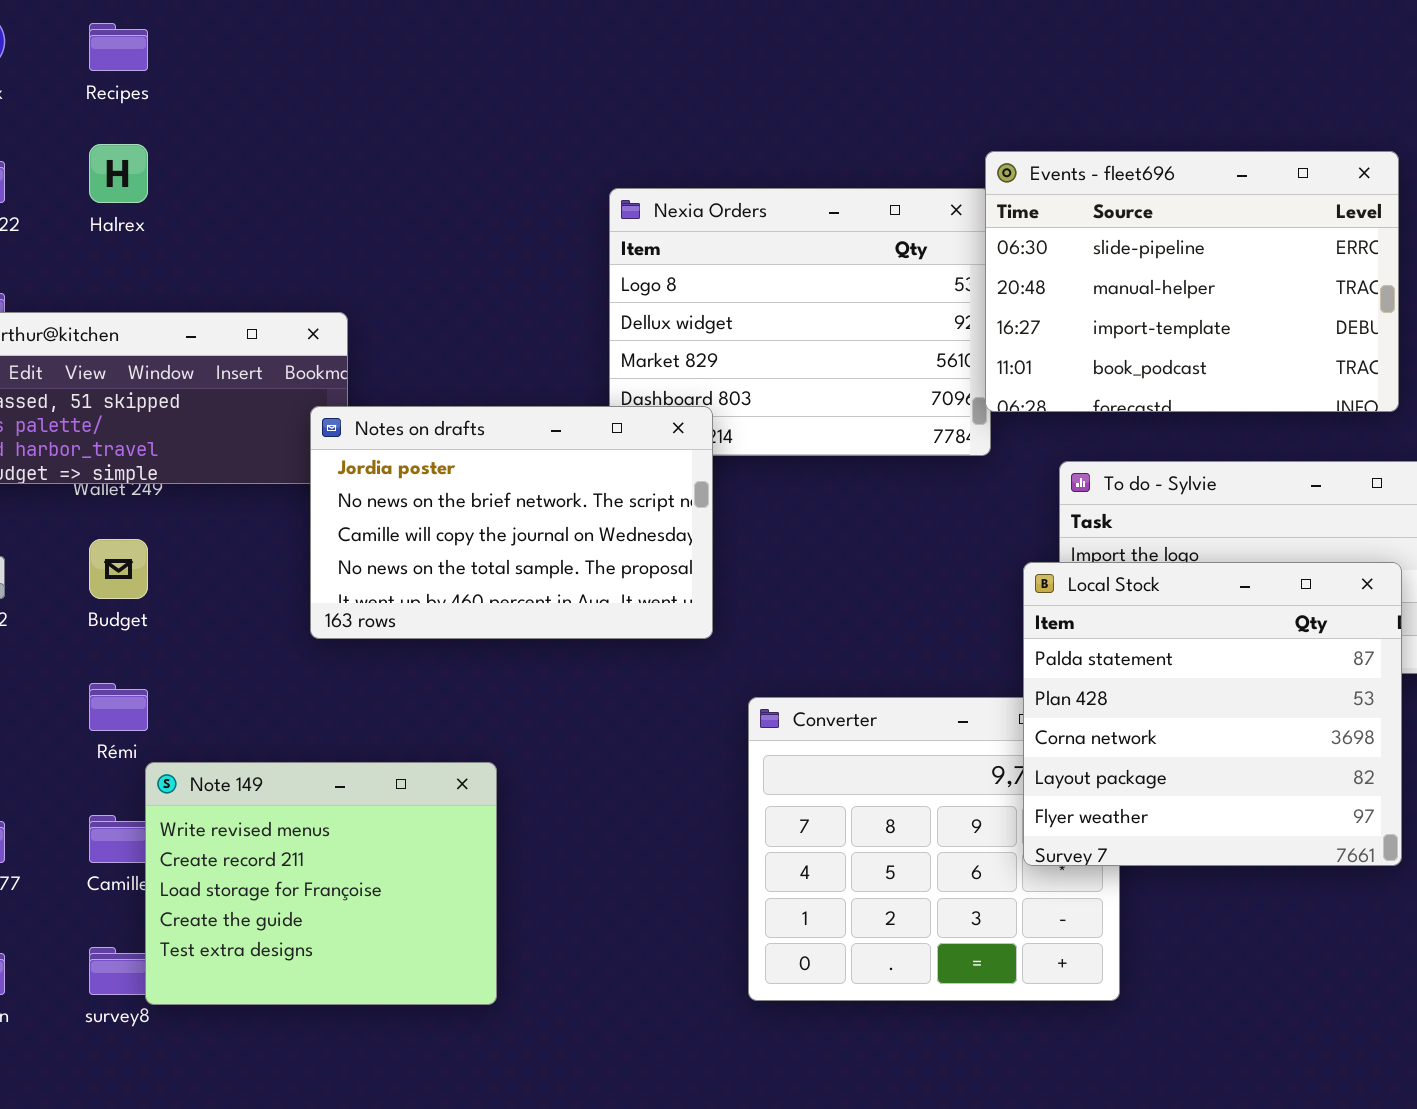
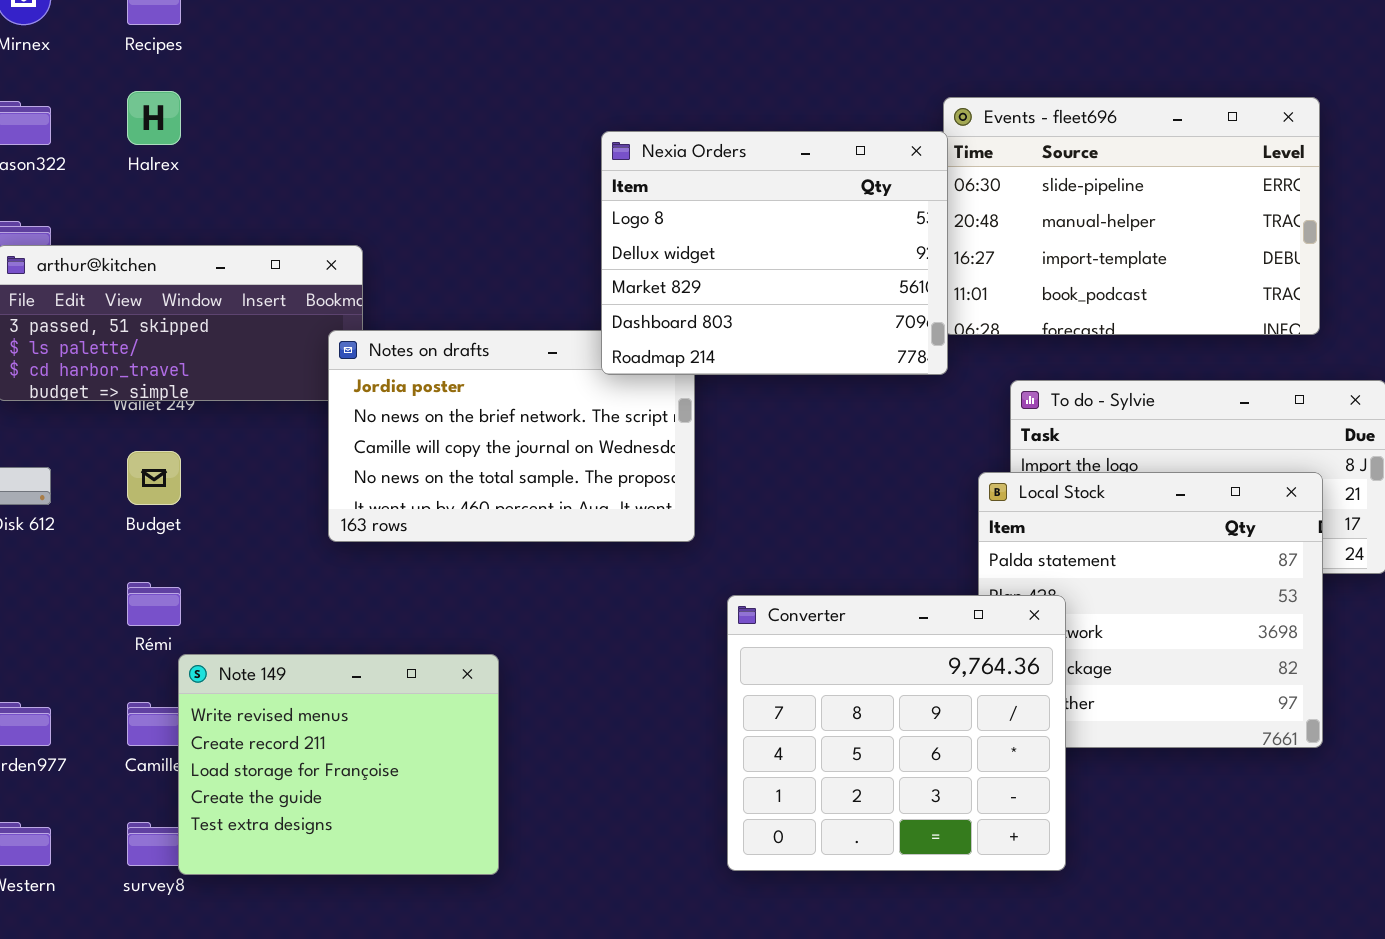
Nexia Orders: [609,188,991,456] -> [601,131,948,375], raised
Converter: [748,697,1120,1001] -> [727,595,1066,871], raised

